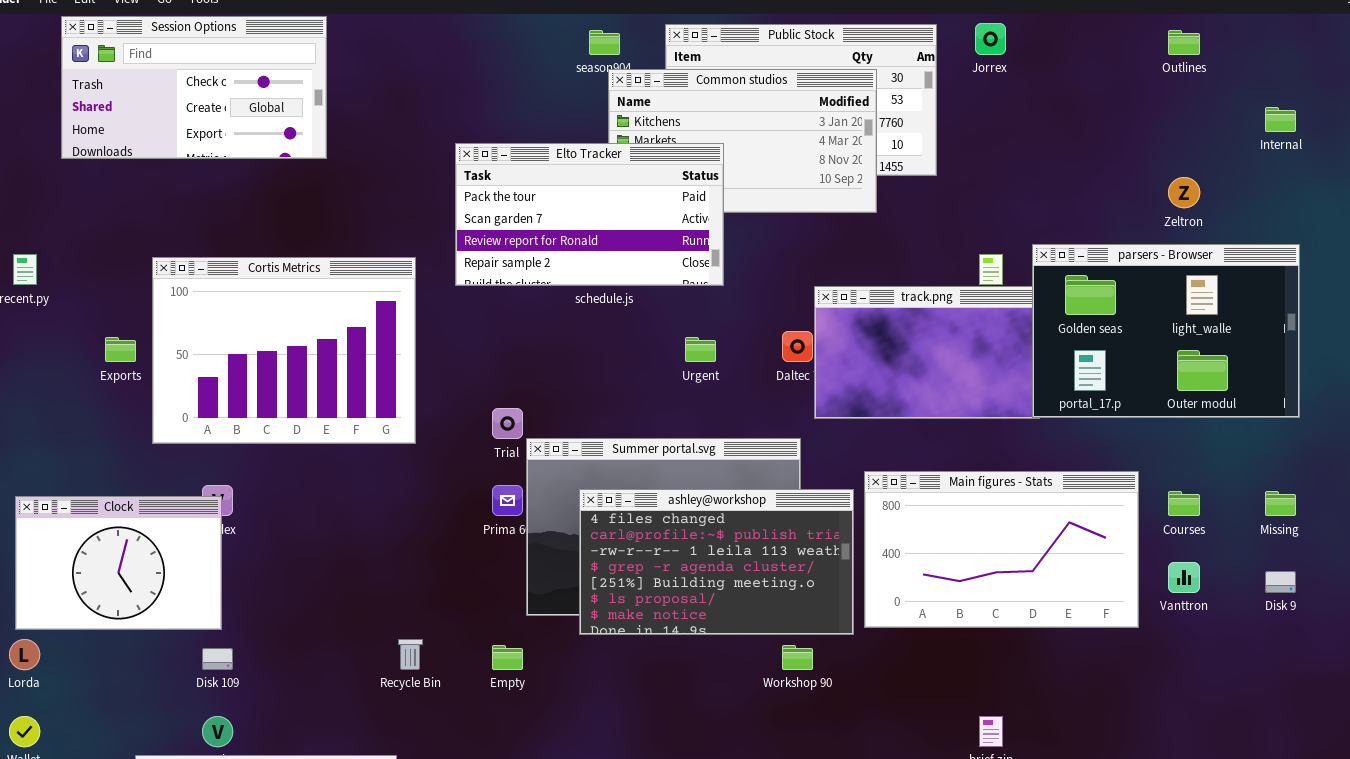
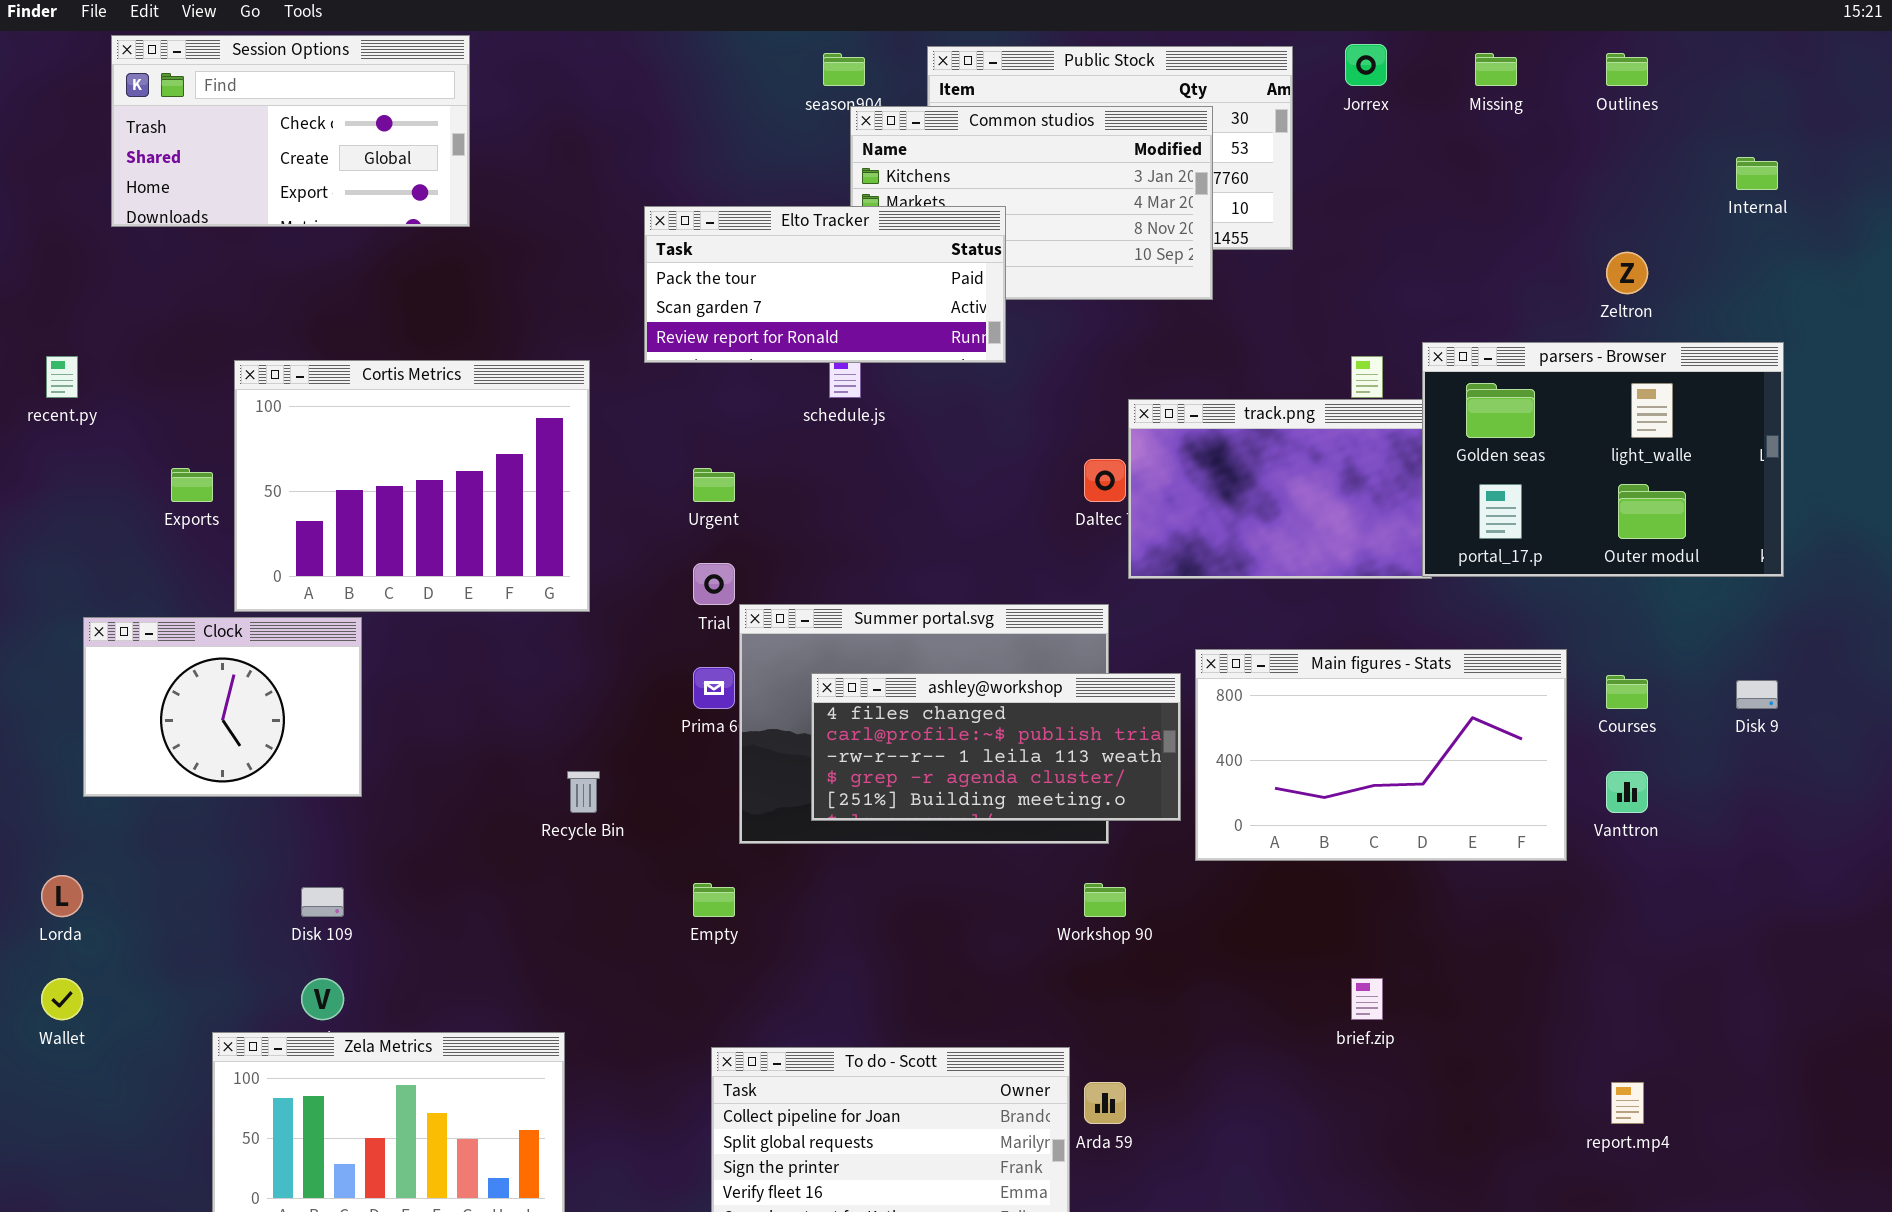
Elto Tracker: [455,143,724,286] -> [644,206,1006,363], resized
Urgent: [685,337,716,362] -> [693,468,735,502], moved
ashley@workshop: [579,489,854,635] -> [811,673,1181,821], resized
Missing: [1265,491,1296,516] -> [1475,53,1517,86], moved
Clock: [15,496,222,630] -> [83,617,362,797], moved
Disk 9: [1265,571,1296,593] -> [1736,680,1778,709], moved
Recycle Bin: [398,639,423,670] -> [567,771,600,813], moved

